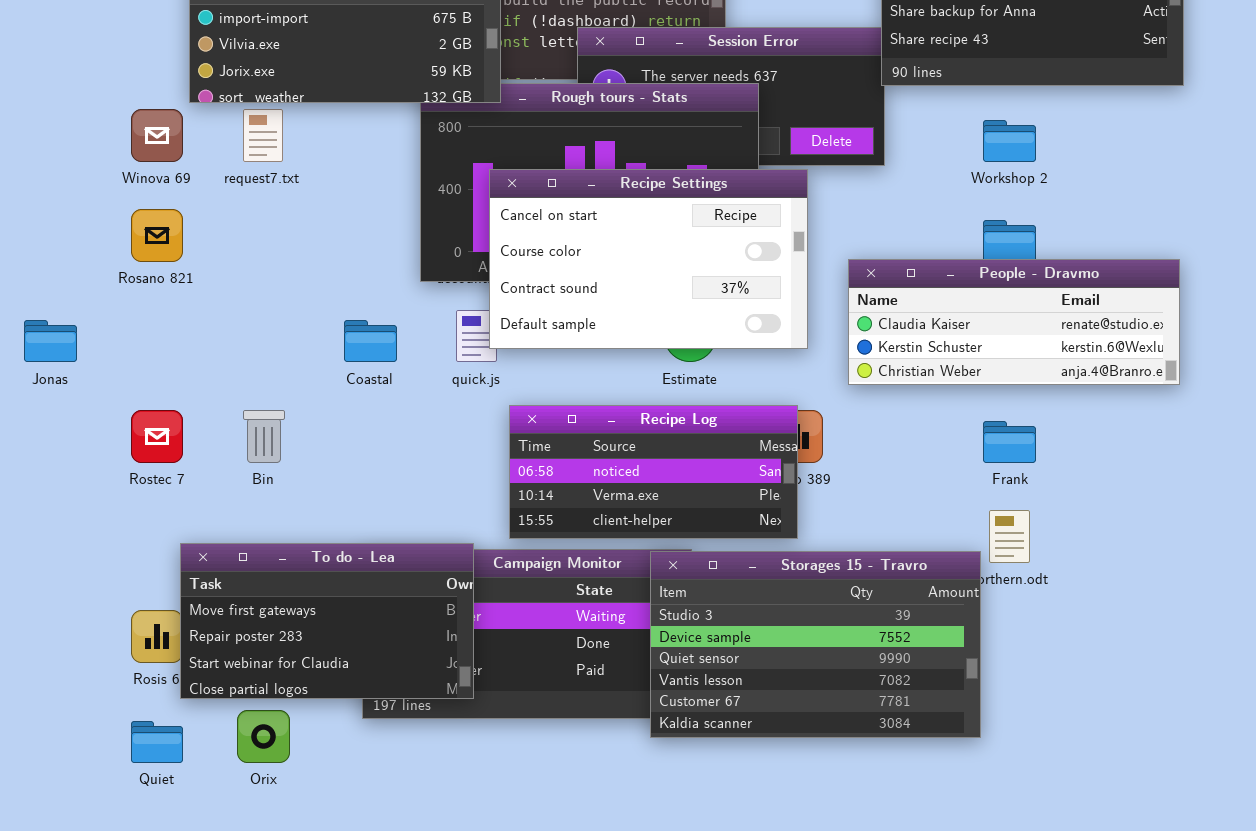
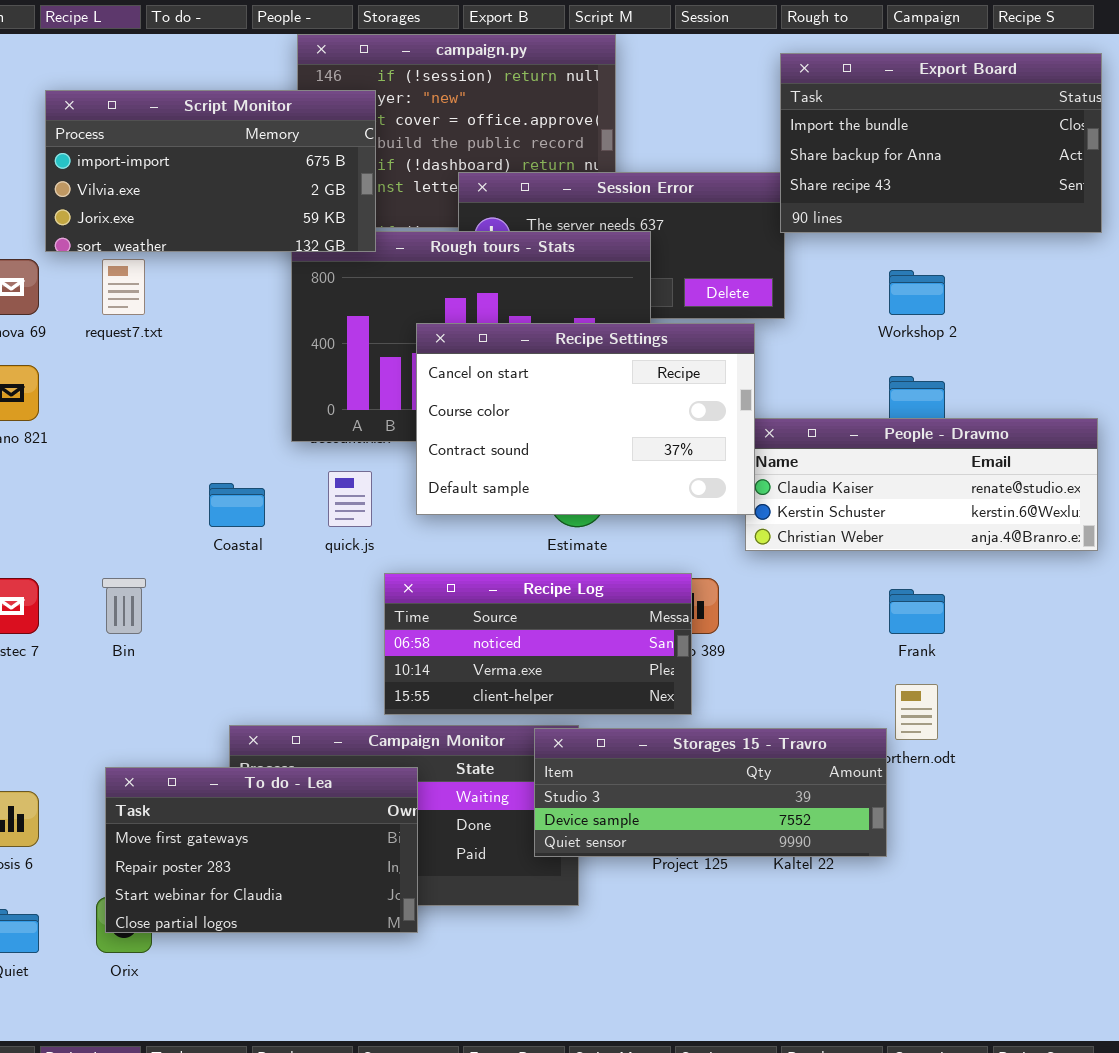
Recipe Settings: [489,169,808,349] -> [416,323,755,515], moved
To do - Lea: [180,543,474,699] -> [105,767,418,933], moved
Storages 15 - Travro: [650,551,981,738] -> [534,728,887,857], resized

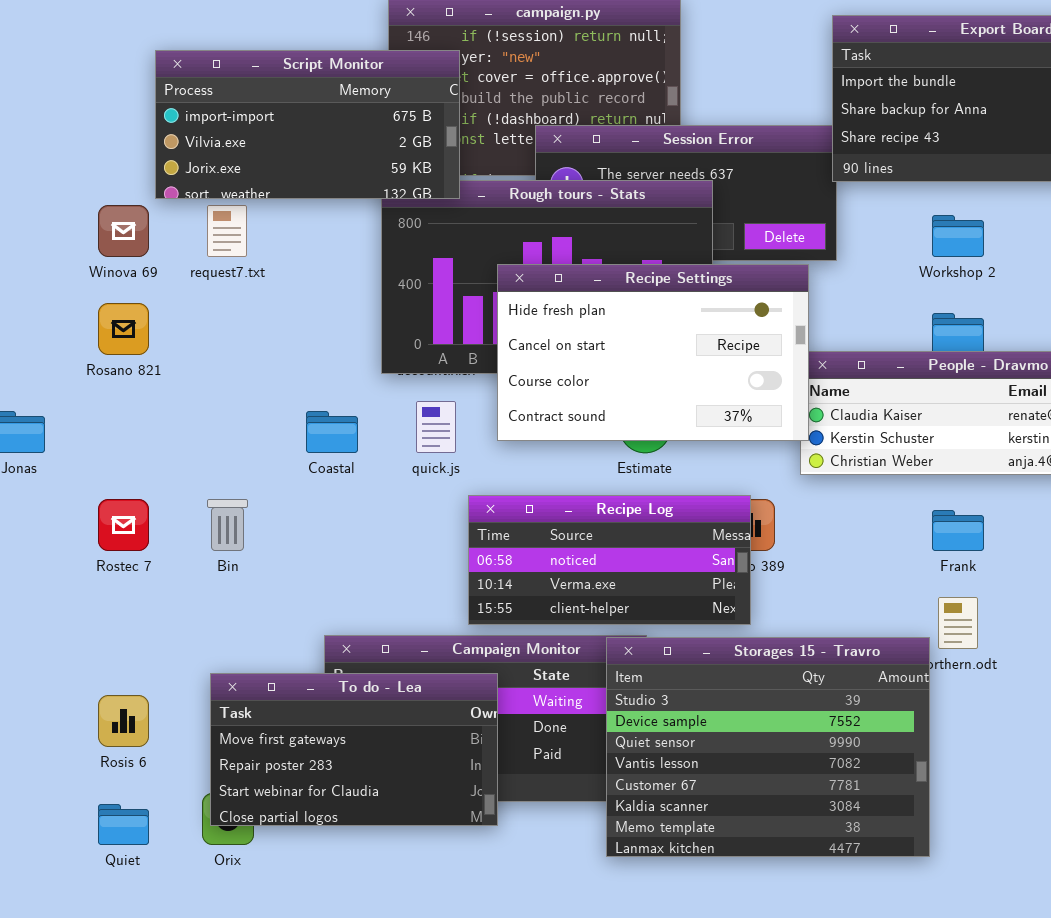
Recipe Settings: [416,323,755,515] -> [497,264,809,441], scrolled up 1 row
Storages 15 - Travro: [534,728,887,857] -> [606,637,930,857], resized

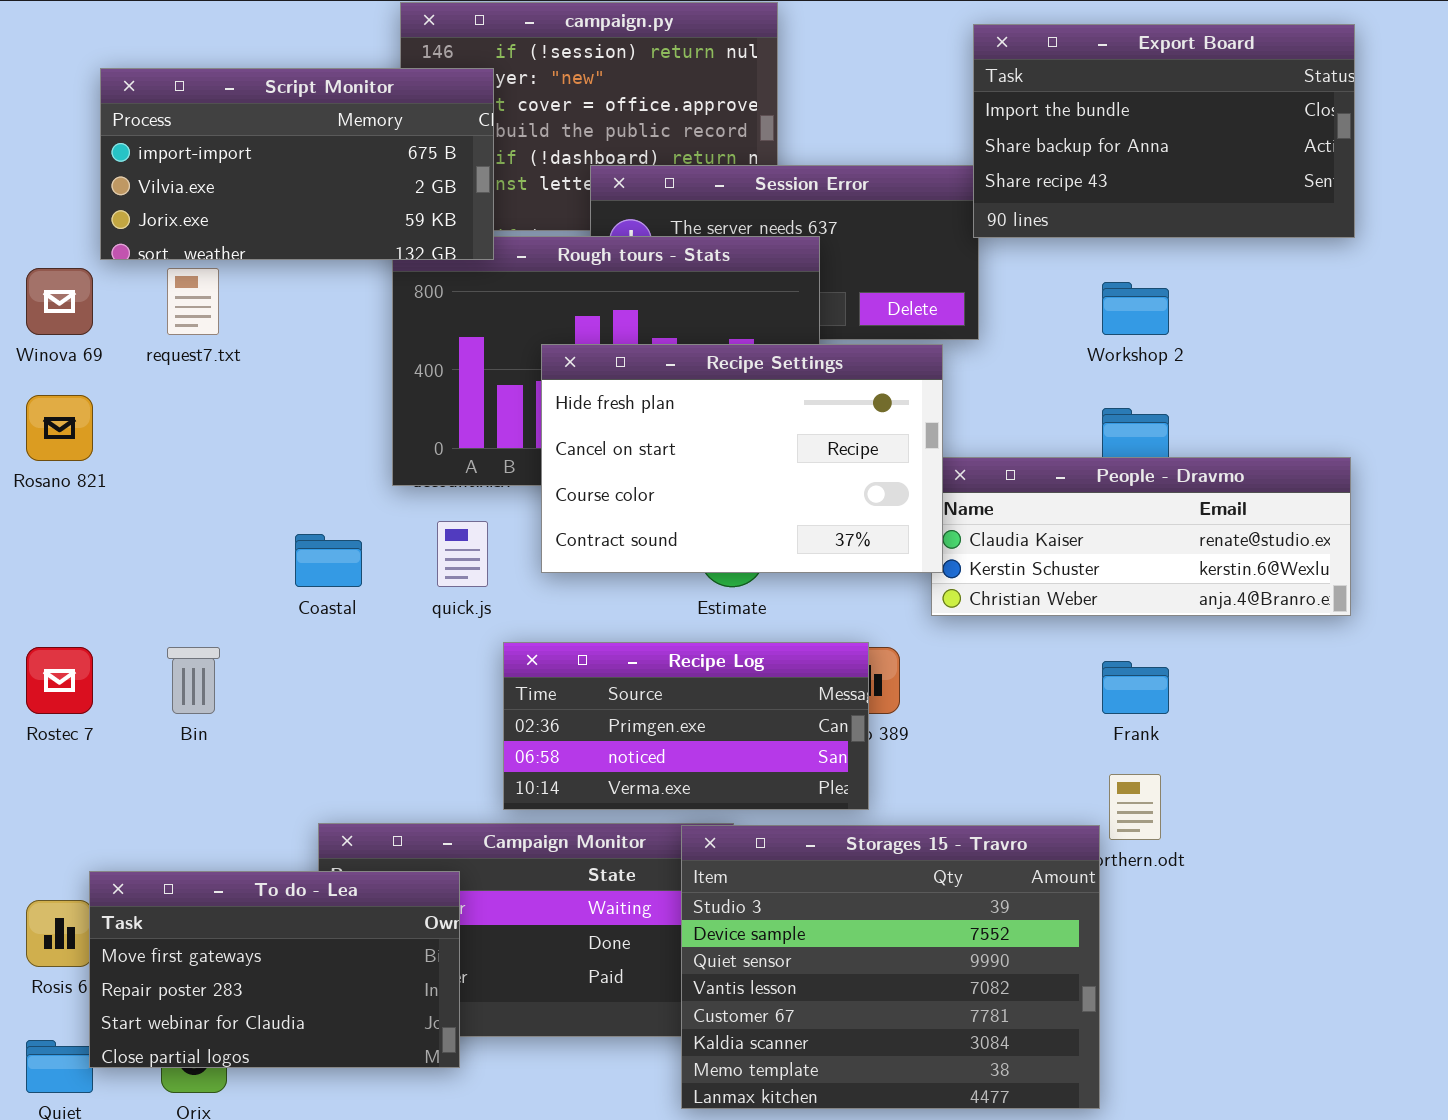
Recipe Log: [468,495,751,625] -> [503,642,869,810], scrolled up 1 row
To do - Lea: [210,673,498,826] -> [89,871,460,1068], moved

